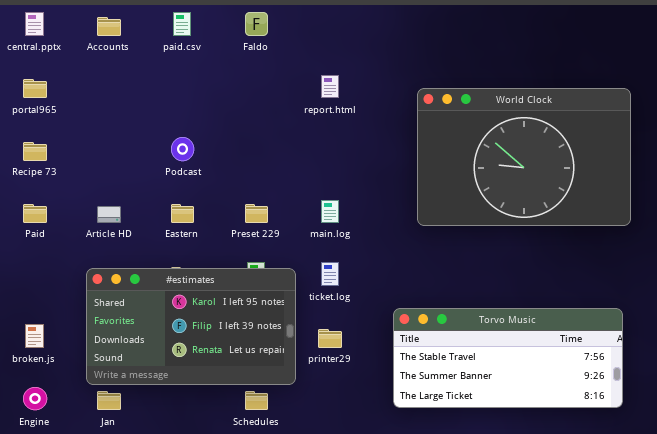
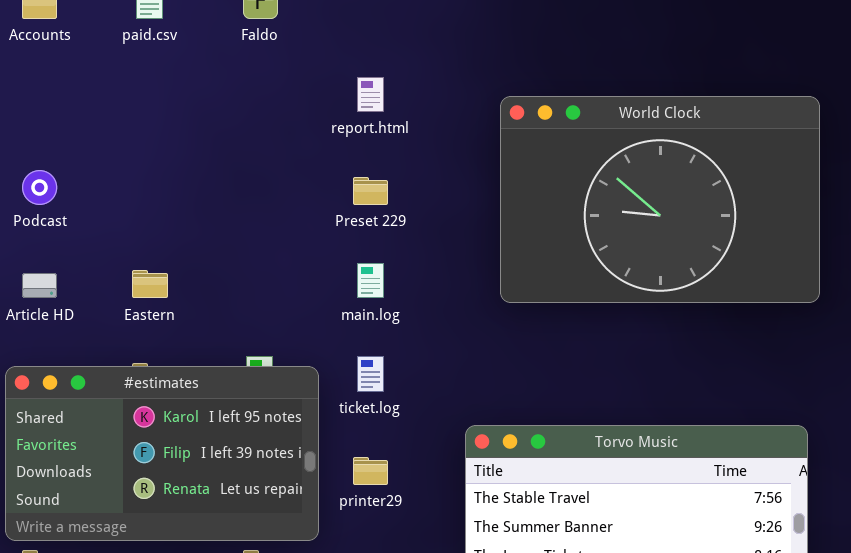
Podcast: [171,137,194,161] -> [22,170,57,205], moved
Preset 229: [245,204,268,223] -> [353,177,388,205], moved

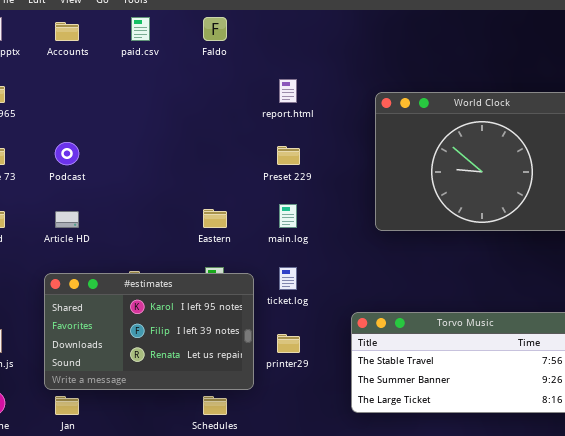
Eastern: [132,270,168,298] -> [203,209,227,228], moved

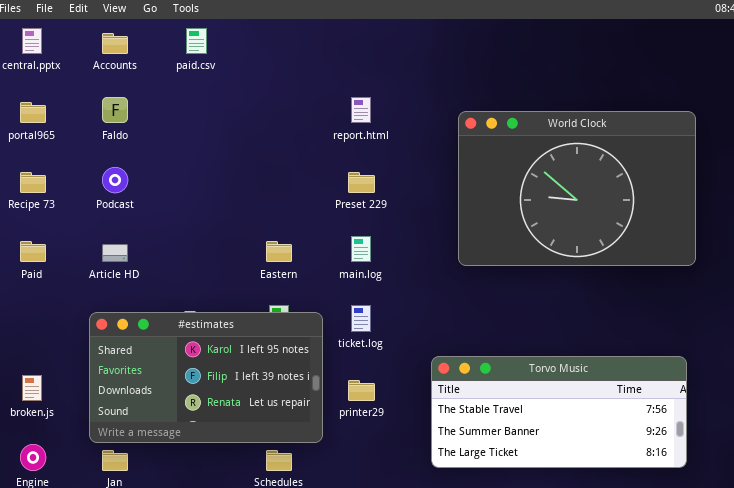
Faldo: [203,17,227,41] -> [102,97,128,123], moved

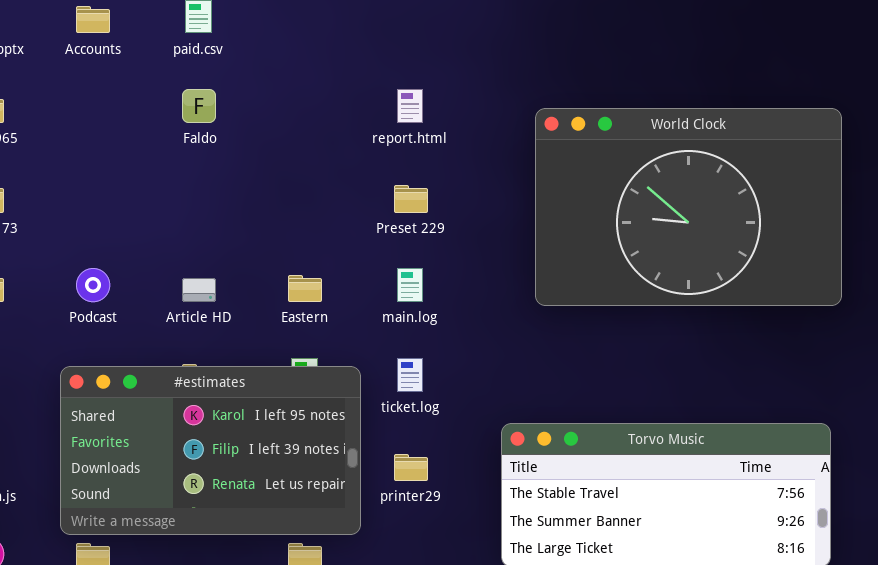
Faldo: [102,97,128,123] -> [182,89,216,123], moved
Podcast: [102,167,128,193] -> [76,268,110,302], moved
Article HD: [102,244,128,262] -> [182,278,216,302], moved

